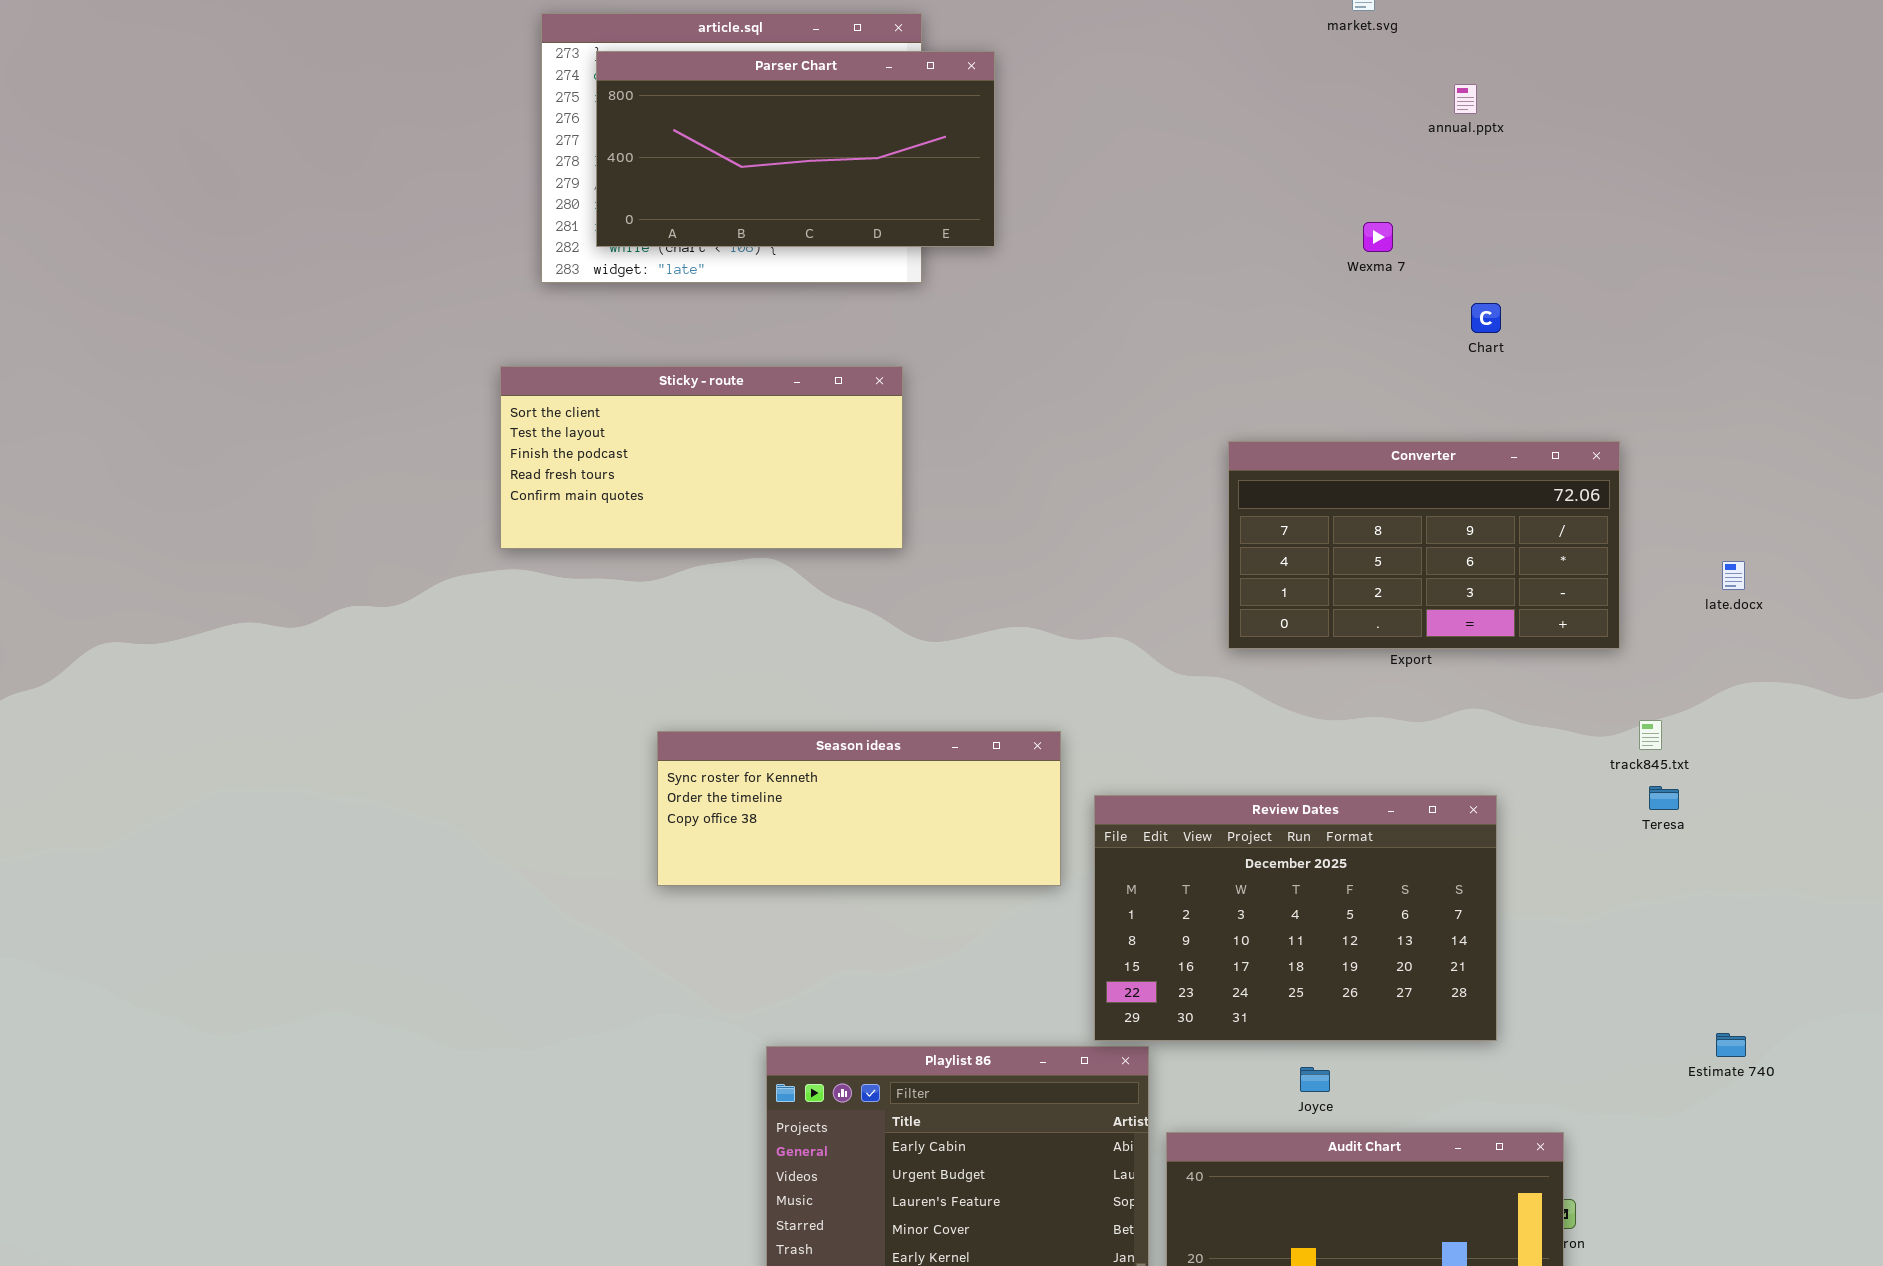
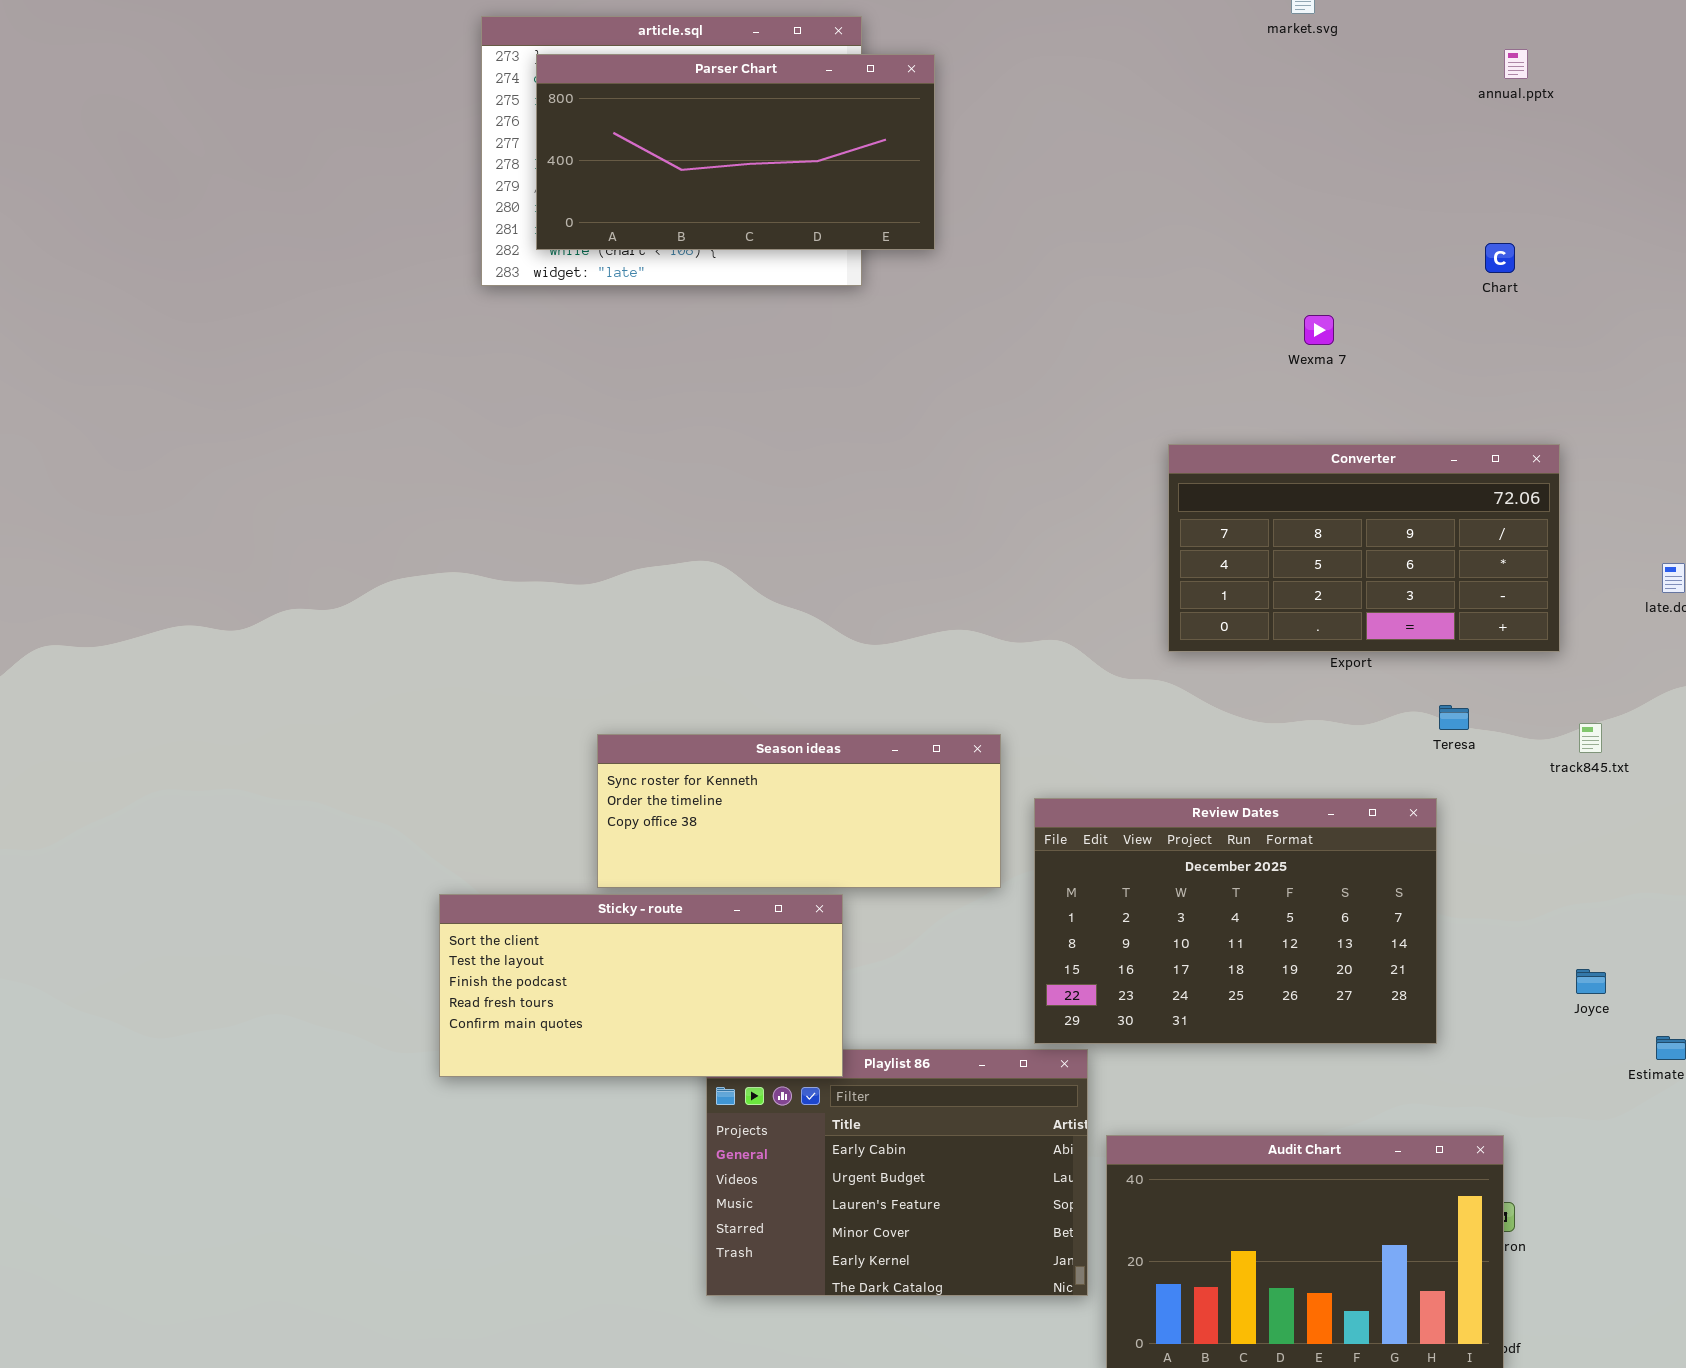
annual.pptx: [1454,84,1477,114] -> [1504,49,1528,79], moved
Wexma 7: [1363,222,1393,252] -> [1304,315,1334,345], moved
Chart: [1471,303,1501,333] -> [1485,243,1515,273], moved
Sticky - route: [500,366,903,549] -> [439,894,843,1077], moved
Teresa: [1649,786,1679,810] -> [1439,705,1469,730], moved
Joyce: [1300,1067,1330,1092] -> [1576,969,1606,994], moved

